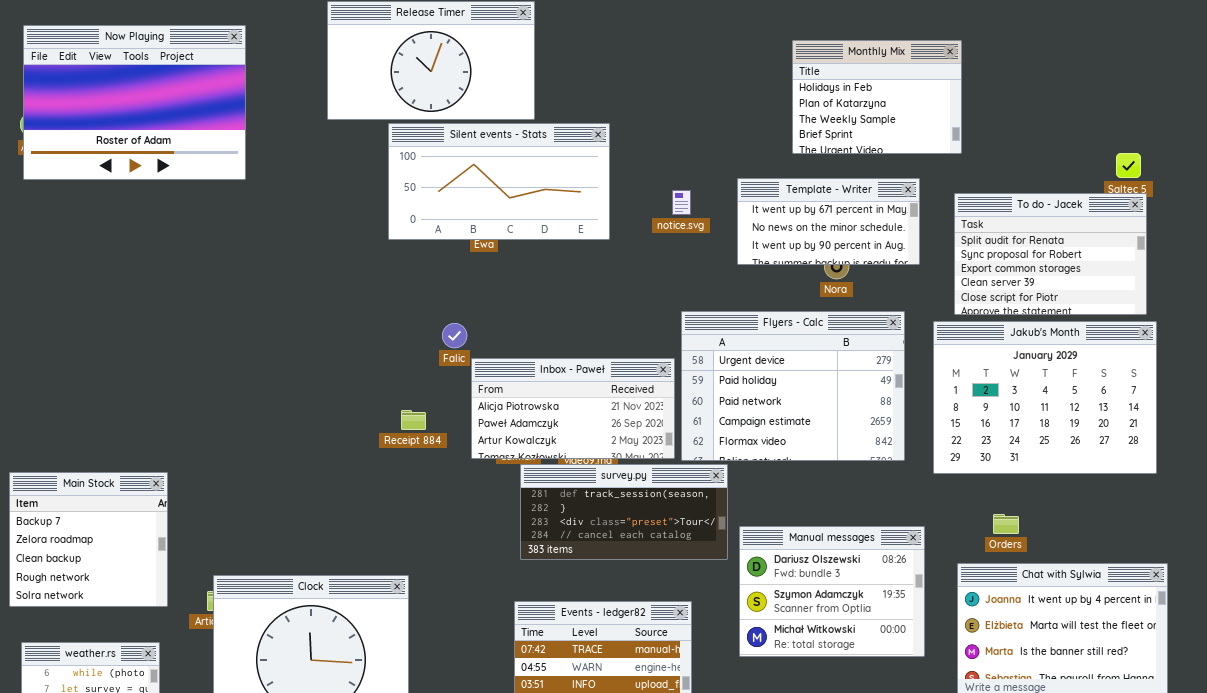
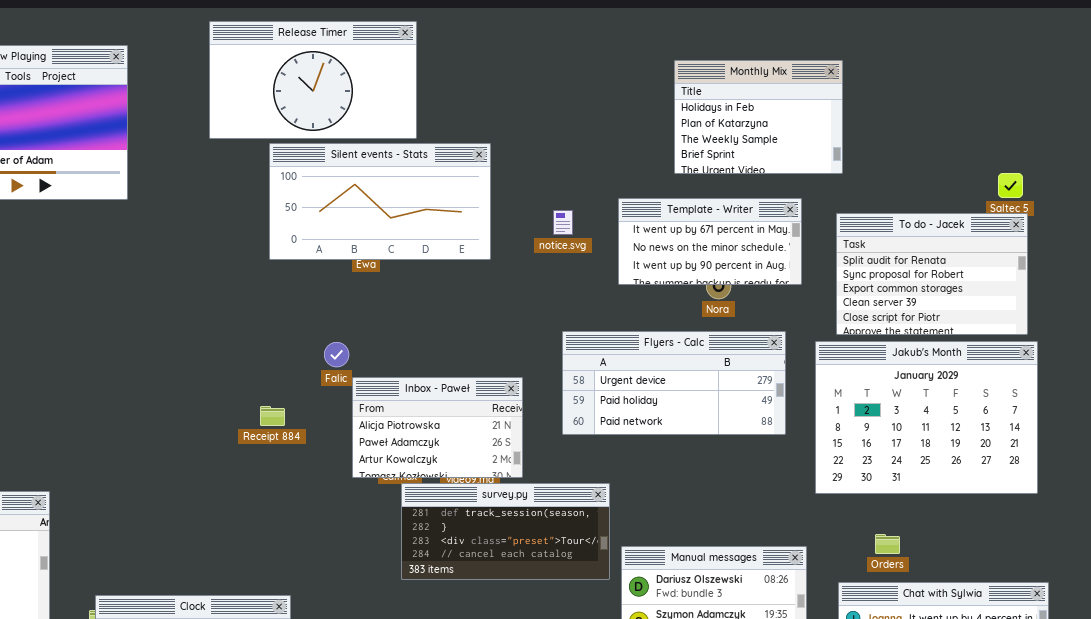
Flyers - Calc: [681,311,905,461] -> [562,331,786,435], resized
Inbox - Paweł: [471,358,675,459] -> [352,377,523,478], resized
Receipt 884: [401,410,426,430] -> [260,406,285,426], moved

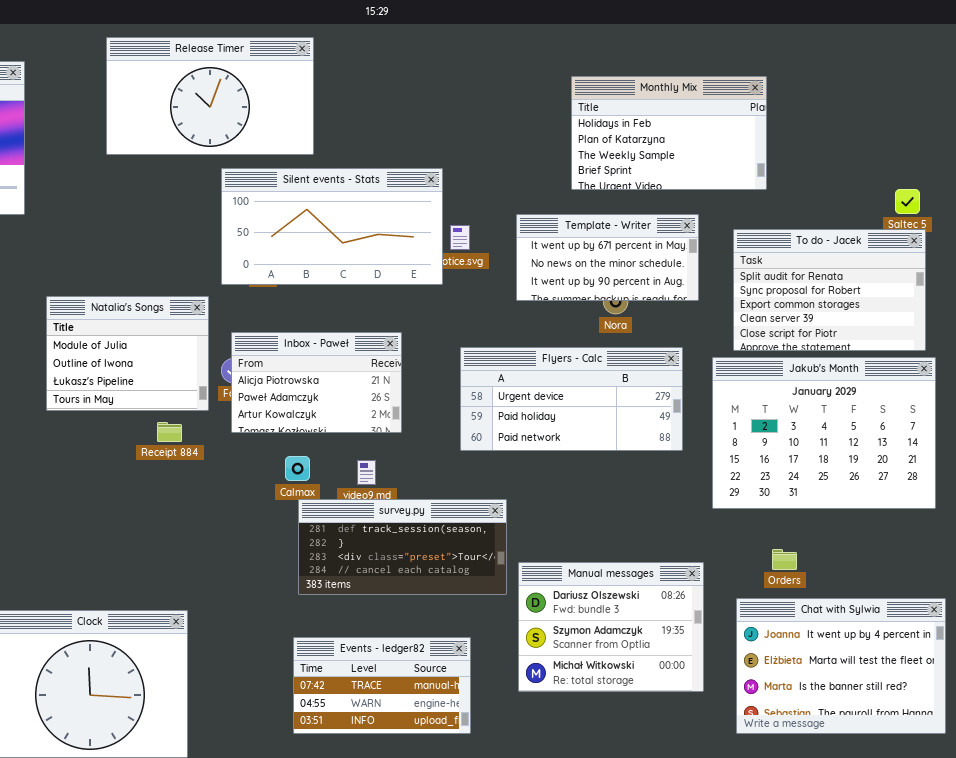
Monthly Mix: [674,60,843,174] -> [571,76,767,190], resized
Silent events - Stats: [269,143,491,260] -> [221,168,443,285], moved
Natalia's Songs: none -> [46,296,209,411], opened
Inbox - Paweł: [352,377,523,478] -> [231,332,402,433], moved

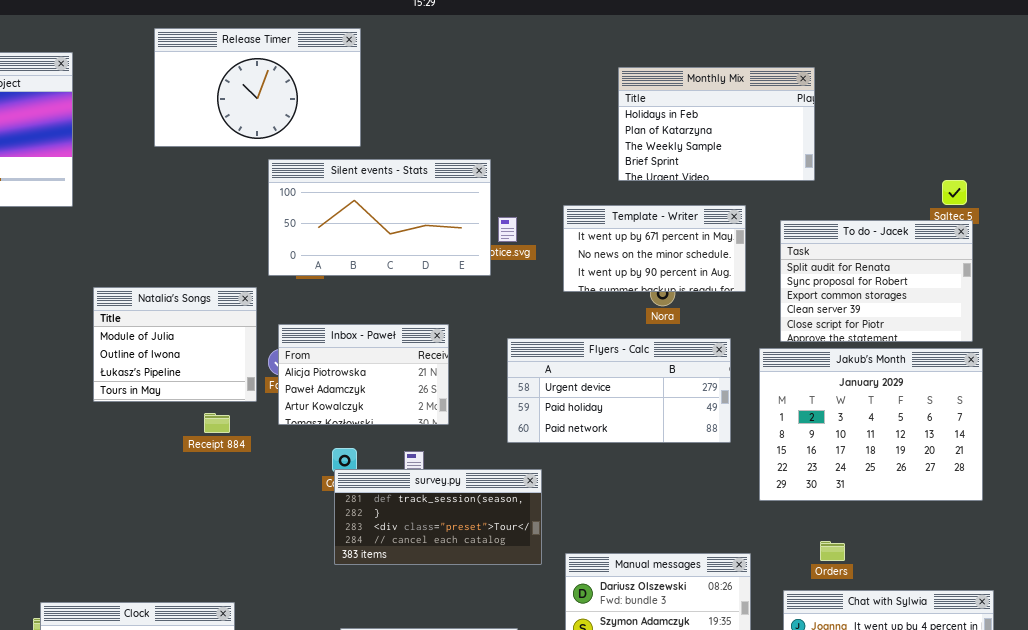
survey.py: [298,499,507,595] -> [334,469,542,565], moved

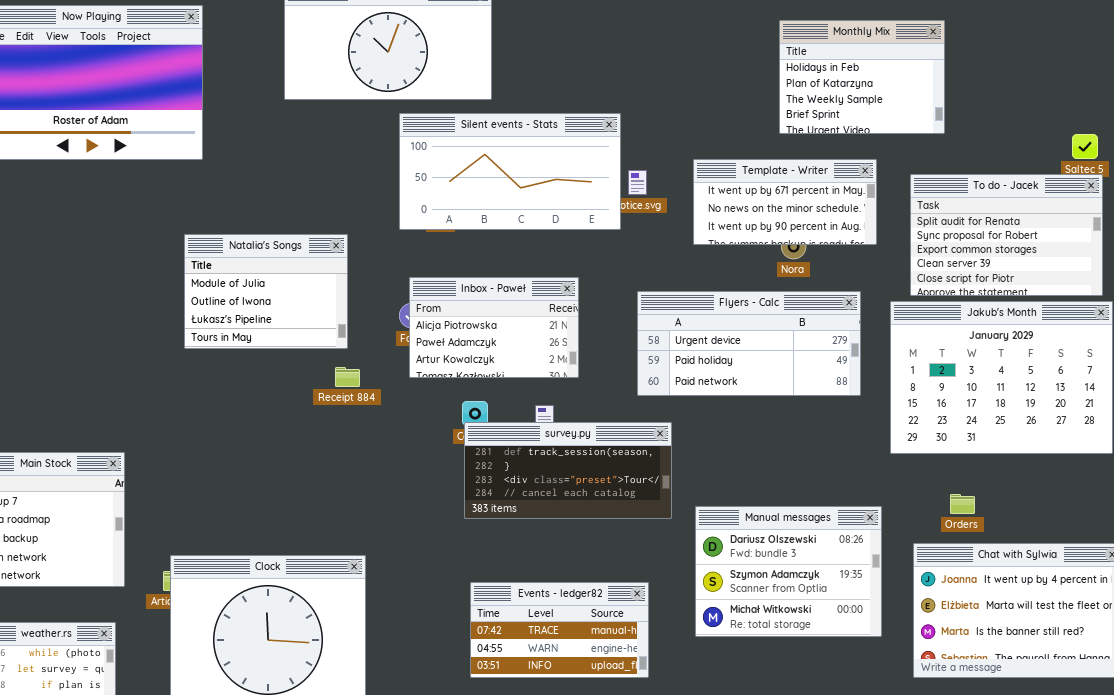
Monthly Mix: [618,67,815,181] -> [779,20,945,134], resized
Natalia's Songs: [93,287,257,402] -> [184,234,348,349], moved

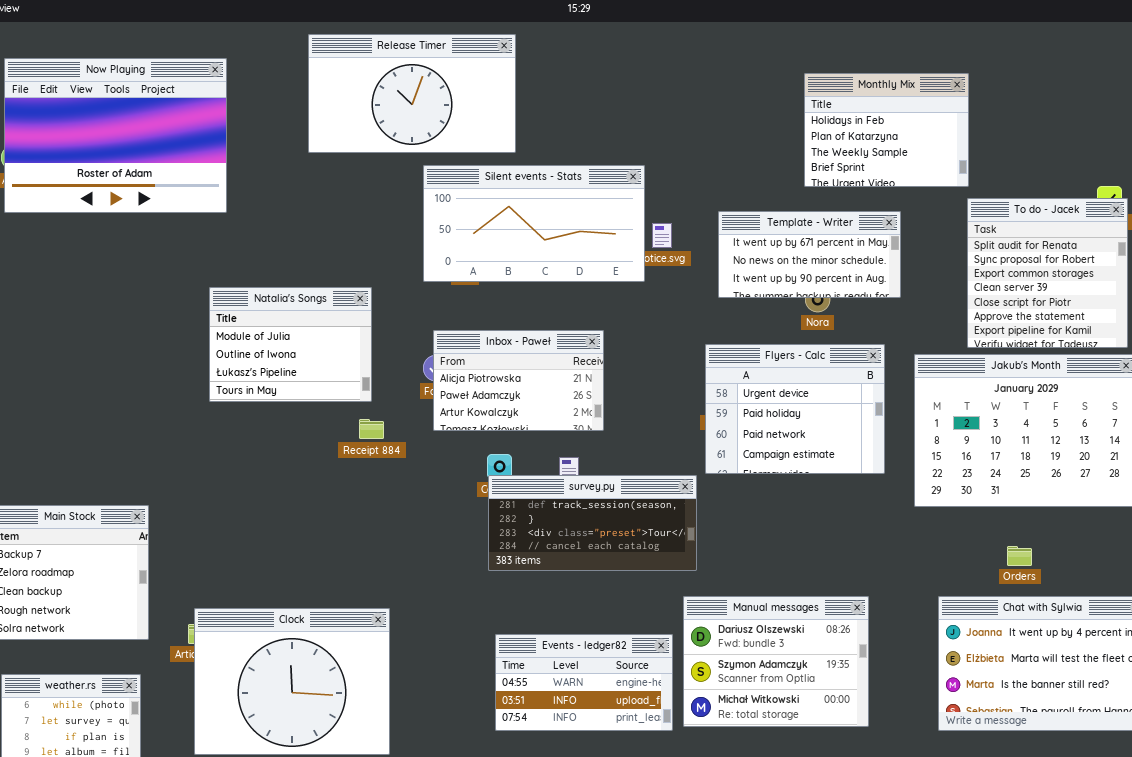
To do - Jacek: [910,174,1103,296] -> [967,198,1128,348], resized
Flyers - Calc: [637,291,861,396] -> [705,344,885,474], resized
Orders: [950,494,975,514] -> [1007,546,1032,566], moved
Manual messages: [695,506,882,637] -> [683,596,869,727], moved
Events - ledger82: [470,582,649,678] -> [495,634,673,731], scrolled down 1 row

